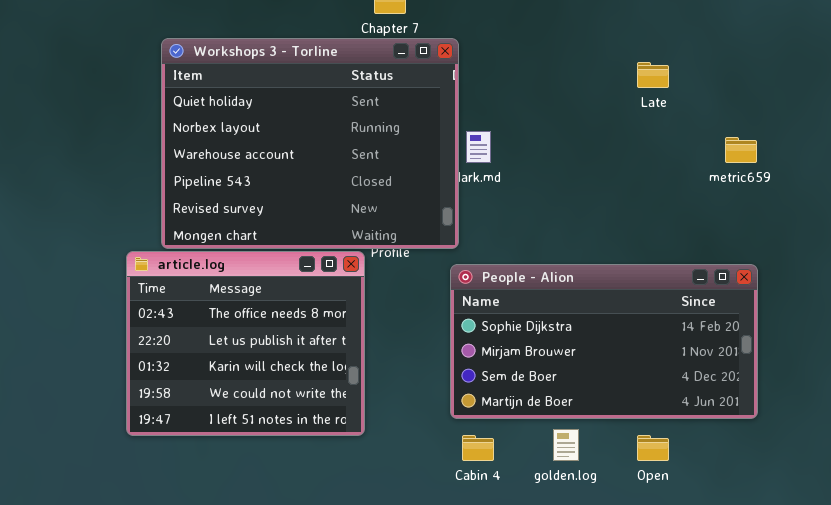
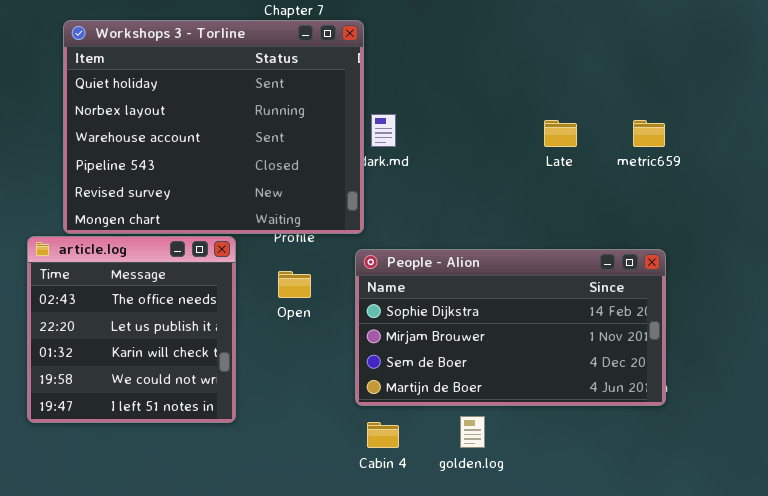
Late: [637,62,669,88] -> [544,120,577,147], moved
article.log: [126,251,365,436] -> [27,236,236,423], resized
Open: [637,435,669,461] -> [278,271,311,298], moved

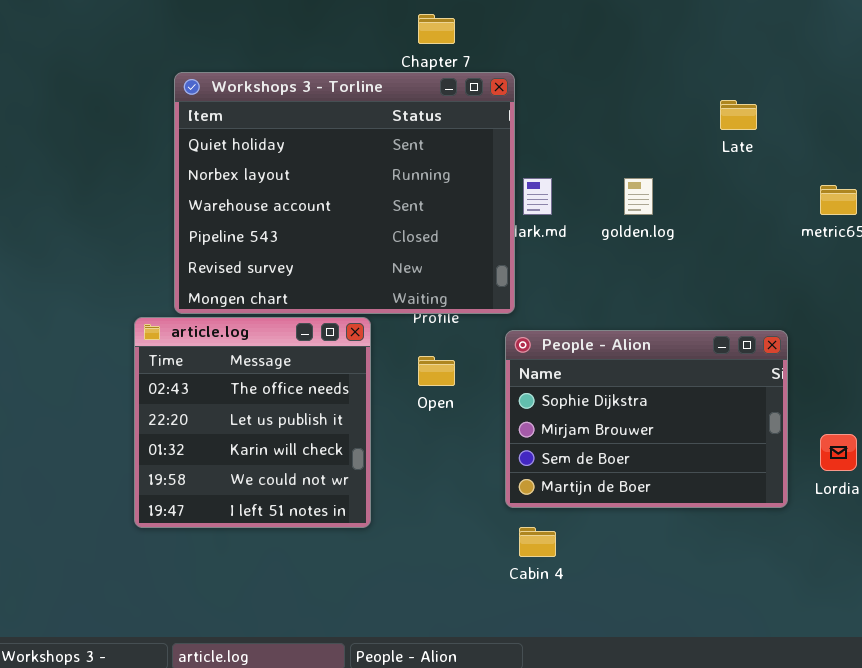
Late: [544,120,577,147] -> [720,100,757,130], moved
People - Alion: [355,249,666,406] -> [505,330,788,508], resized
golden.log: [460,416,485,448] -> [624,178,653,215], moved

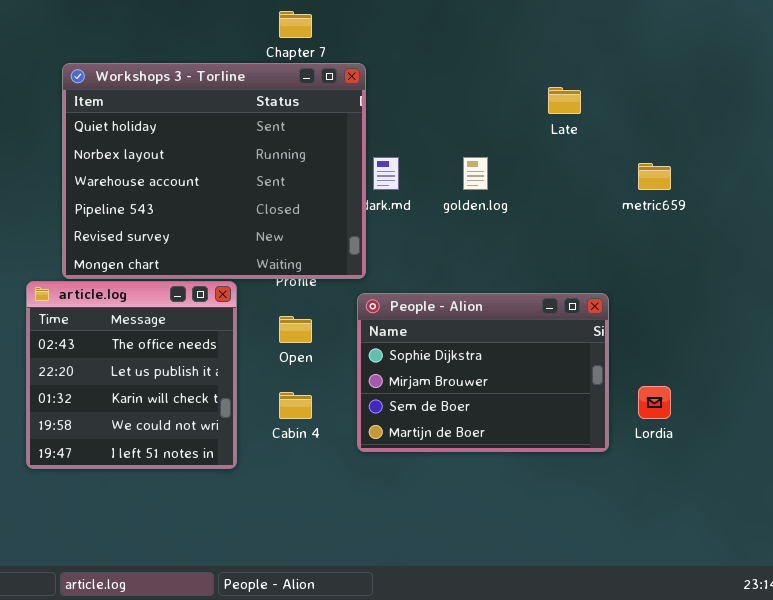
Cabin 4: [519,527,556,557] -> [279,392,312,419], moved

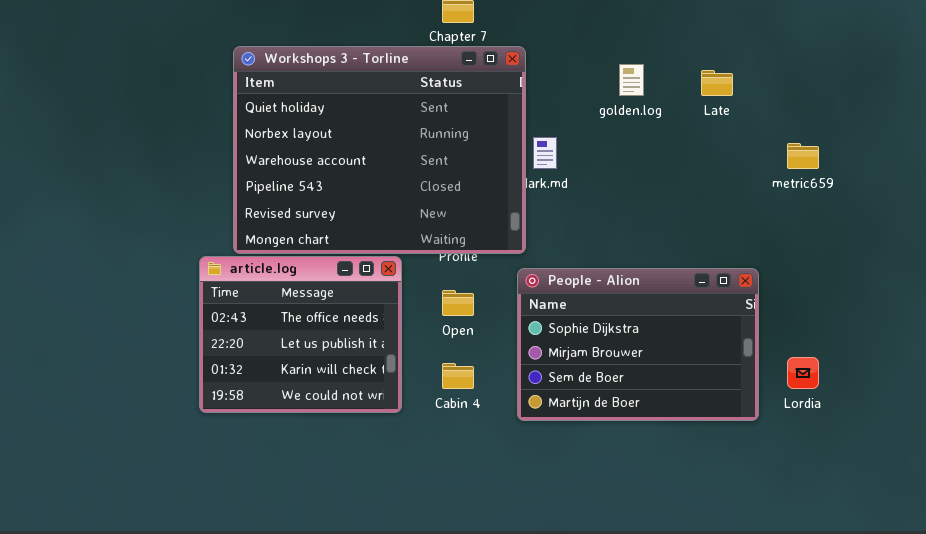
golden.log: [463,157,488,190] -> [619,64,644,96], moved
article.log: [26,281,237,469] -> [199,256,402,413], resized

